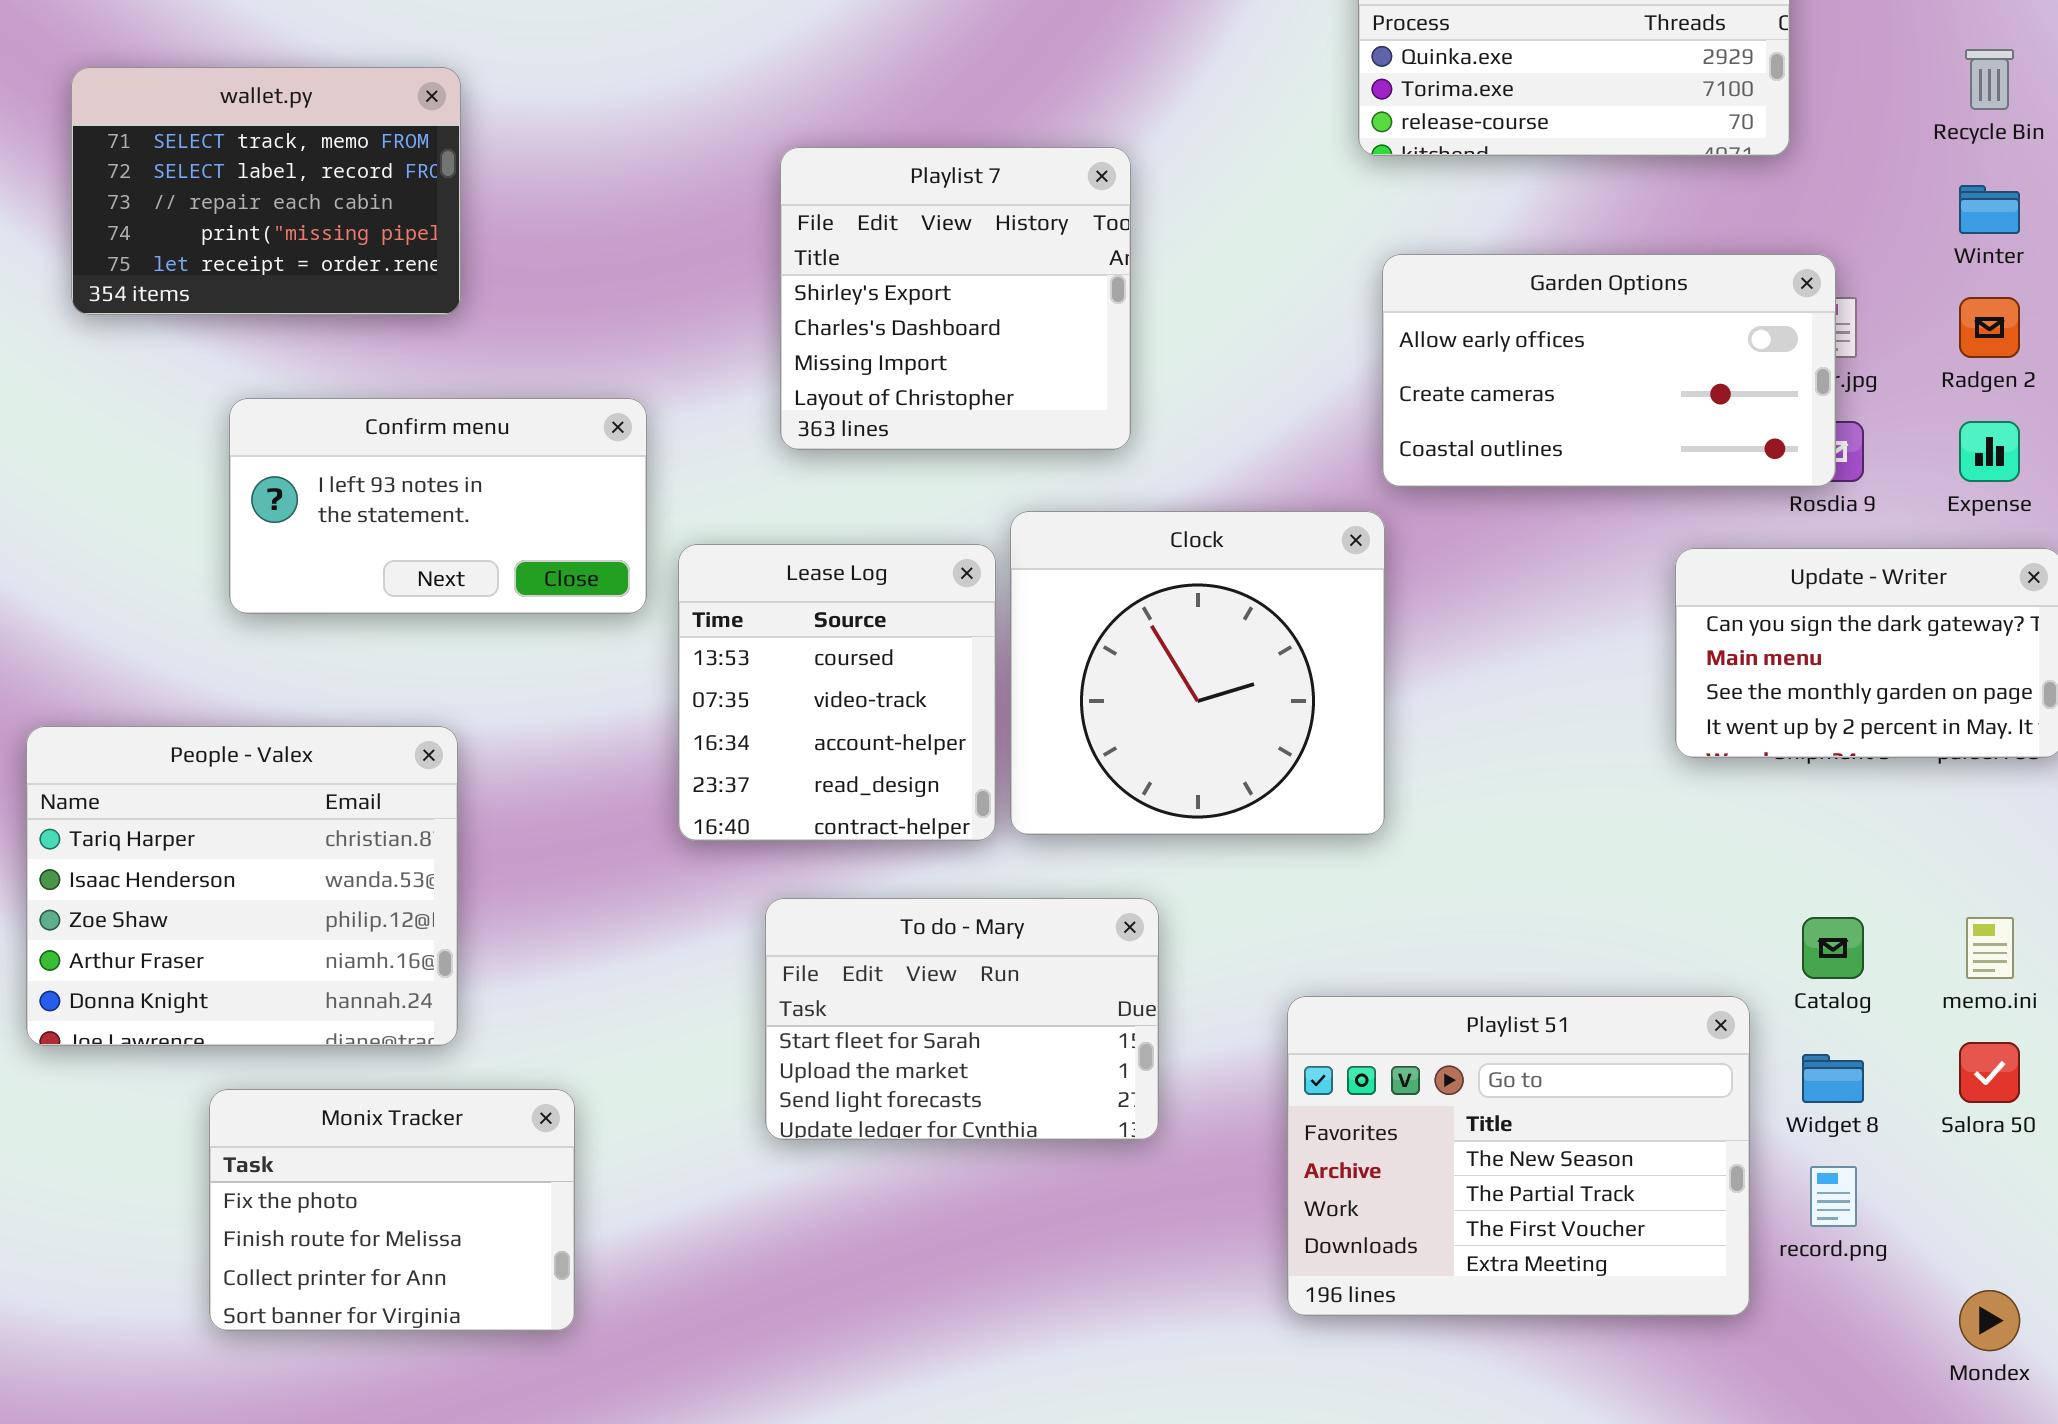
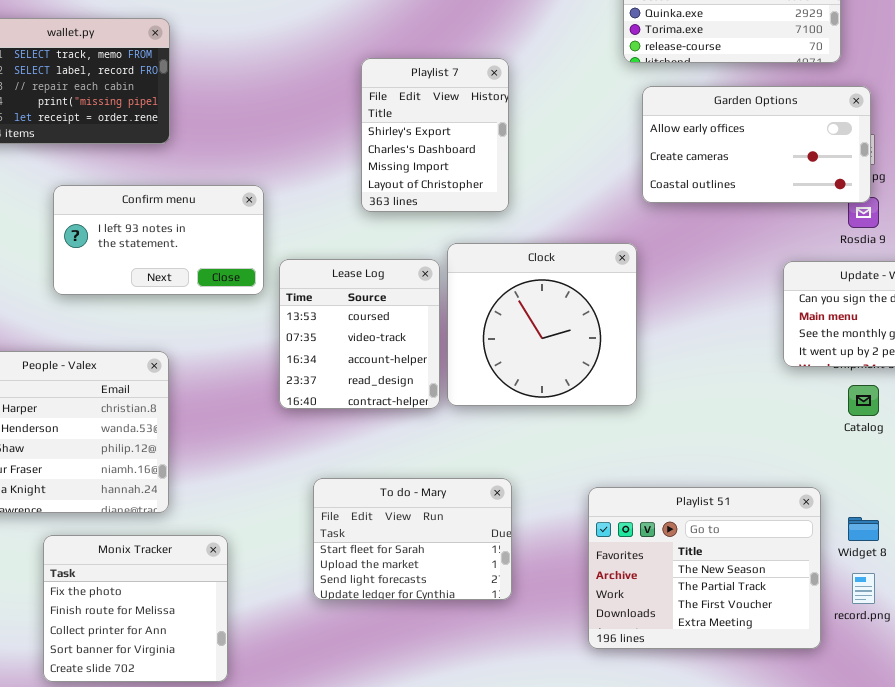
Playlist 7: [780,147,1131,450] -> [361,58,509,212], resized
Garden Options: [1382,254,1836,487] -> [642,86,871,203], moved
To do - Mary: [765,898,1159,1140] -> [313,478,512,600], moved
Catalog: [1802,917,1864,979] -> [848,385,879,416], moved
Monix Tracker: [209,1089,575,1331] -> [43,535,228,682], resized

